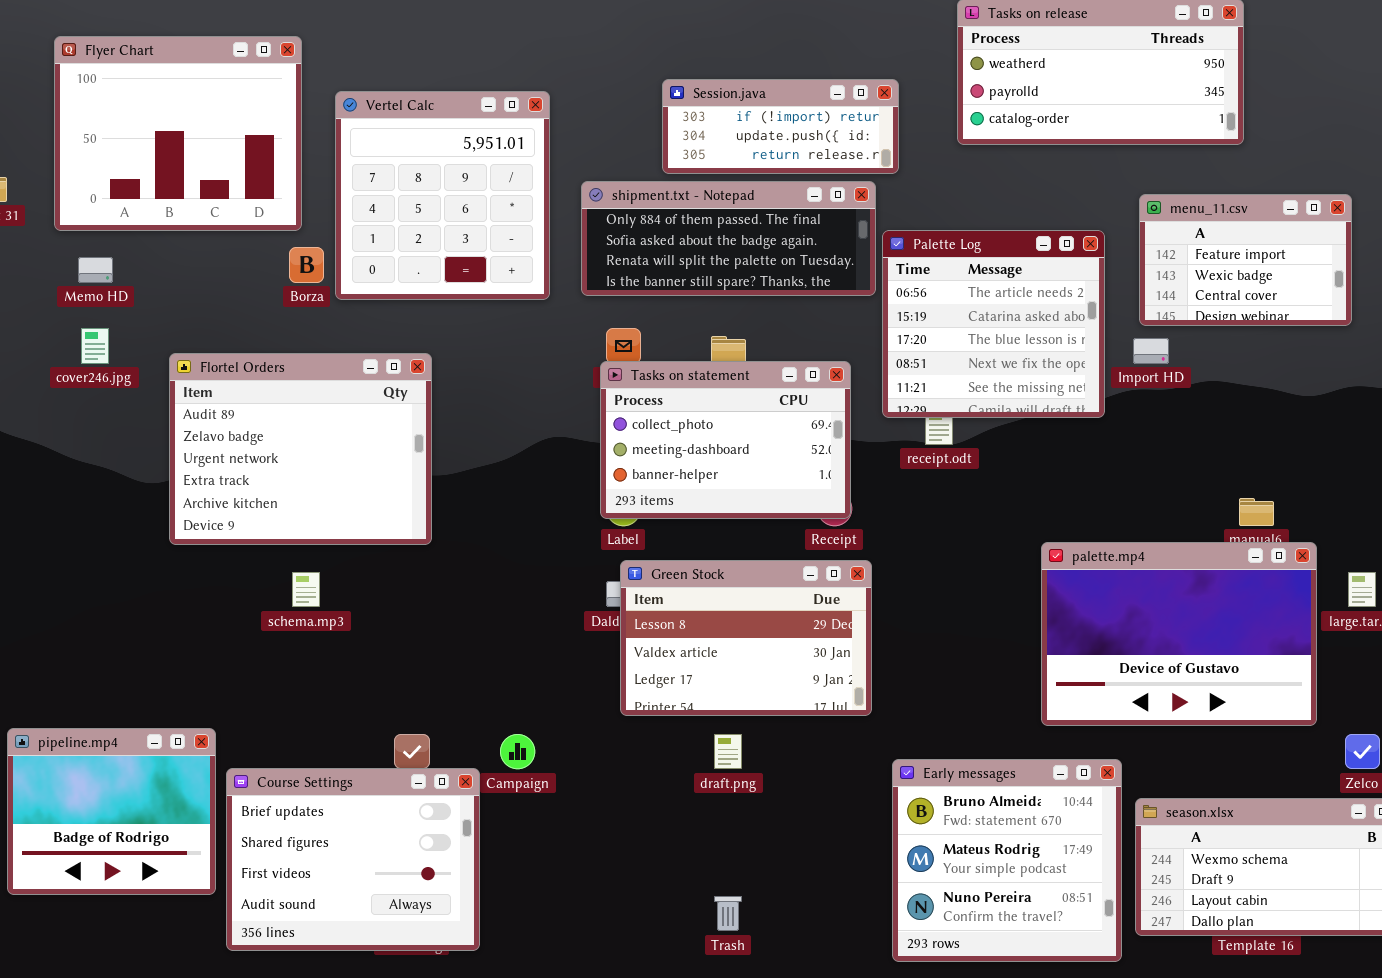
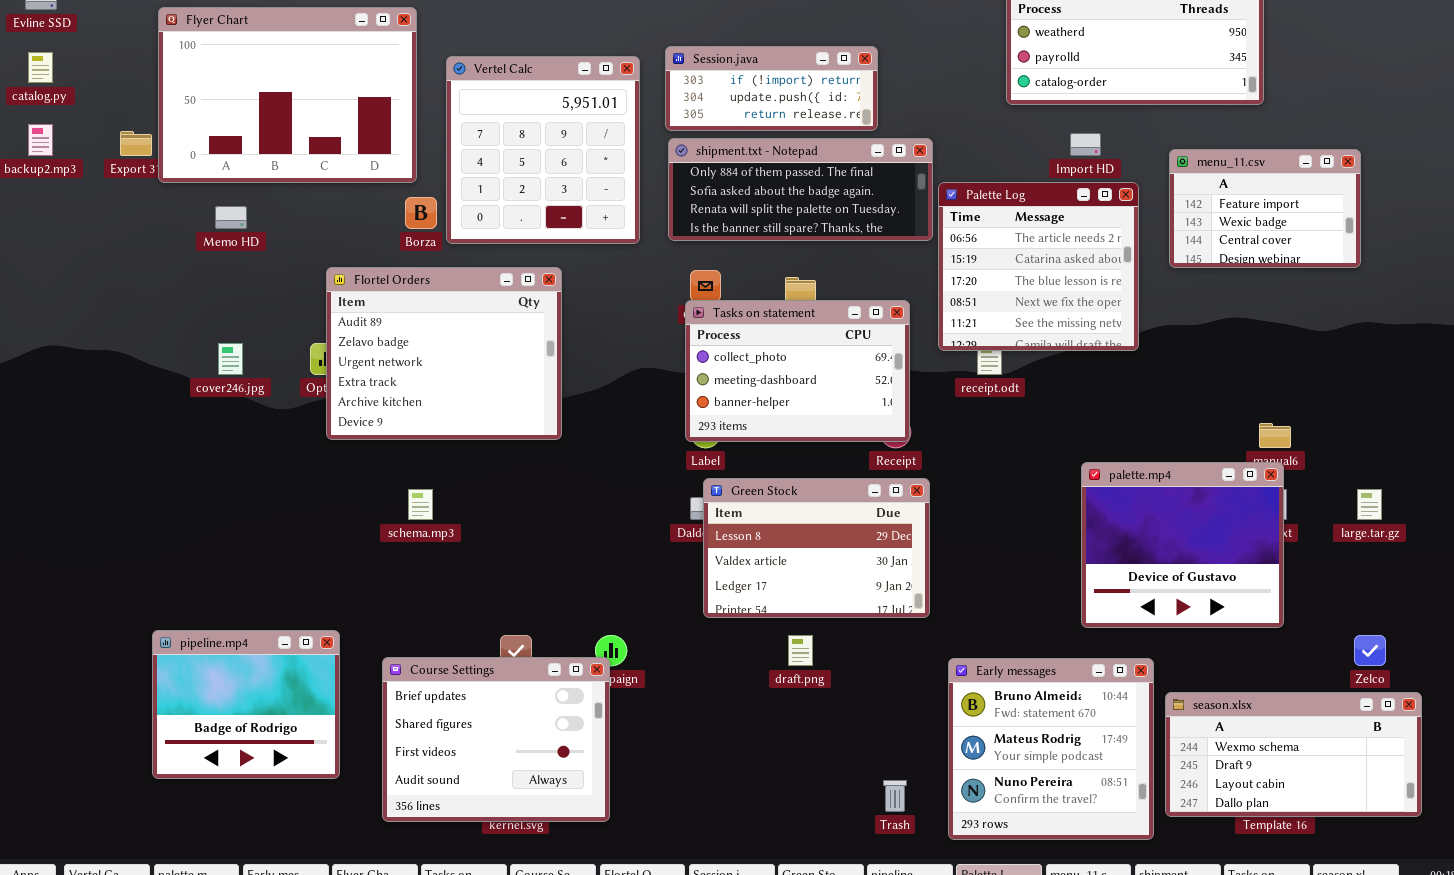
Flyer Chart: [54,36,302,231] -> [158,7,417,183], resized
Session.java: [662,79,899,174] -> [665,46,878,131], moved
cover246.jpg: [81,328,109,364] -> [218,343,243,375], moved
Import HD: [1133,338,1169,364] -> [1070,133,1101,156], moved
Flortel Orders: [169,353,432,545] -> [326,267,562,440], moved
palette.mp4: [1041,542,1317,726] -> [1081,462,1284,628], resized
Course Settings: [226,768,480,951] -> [382,657,610,822], moved
Trash: [714,896,742,931] -> [883,780,907,812], moved

